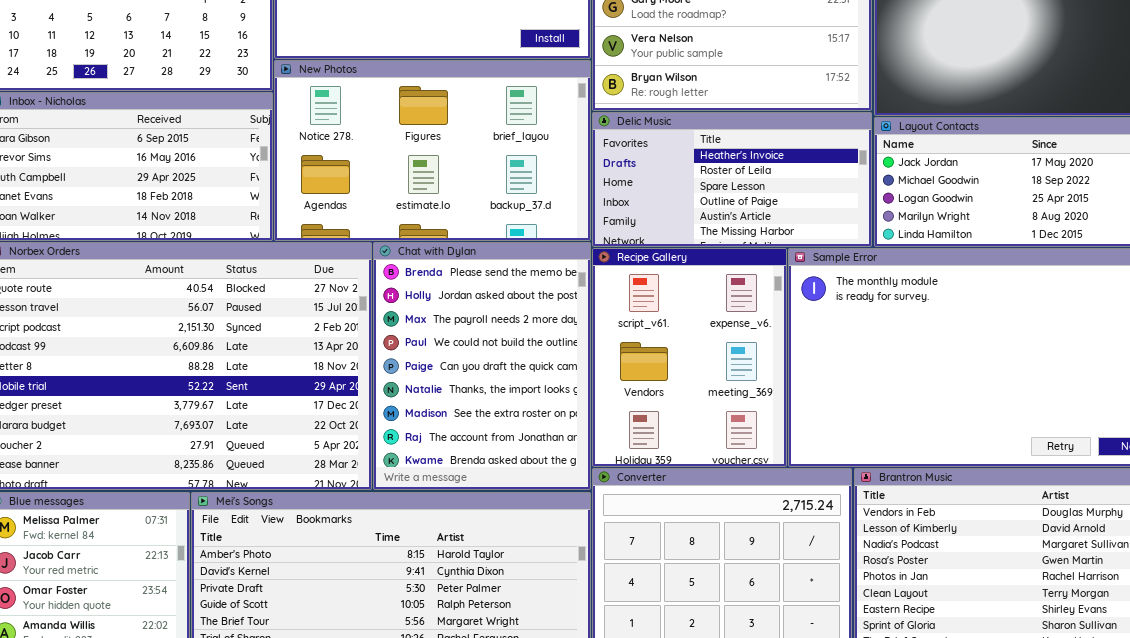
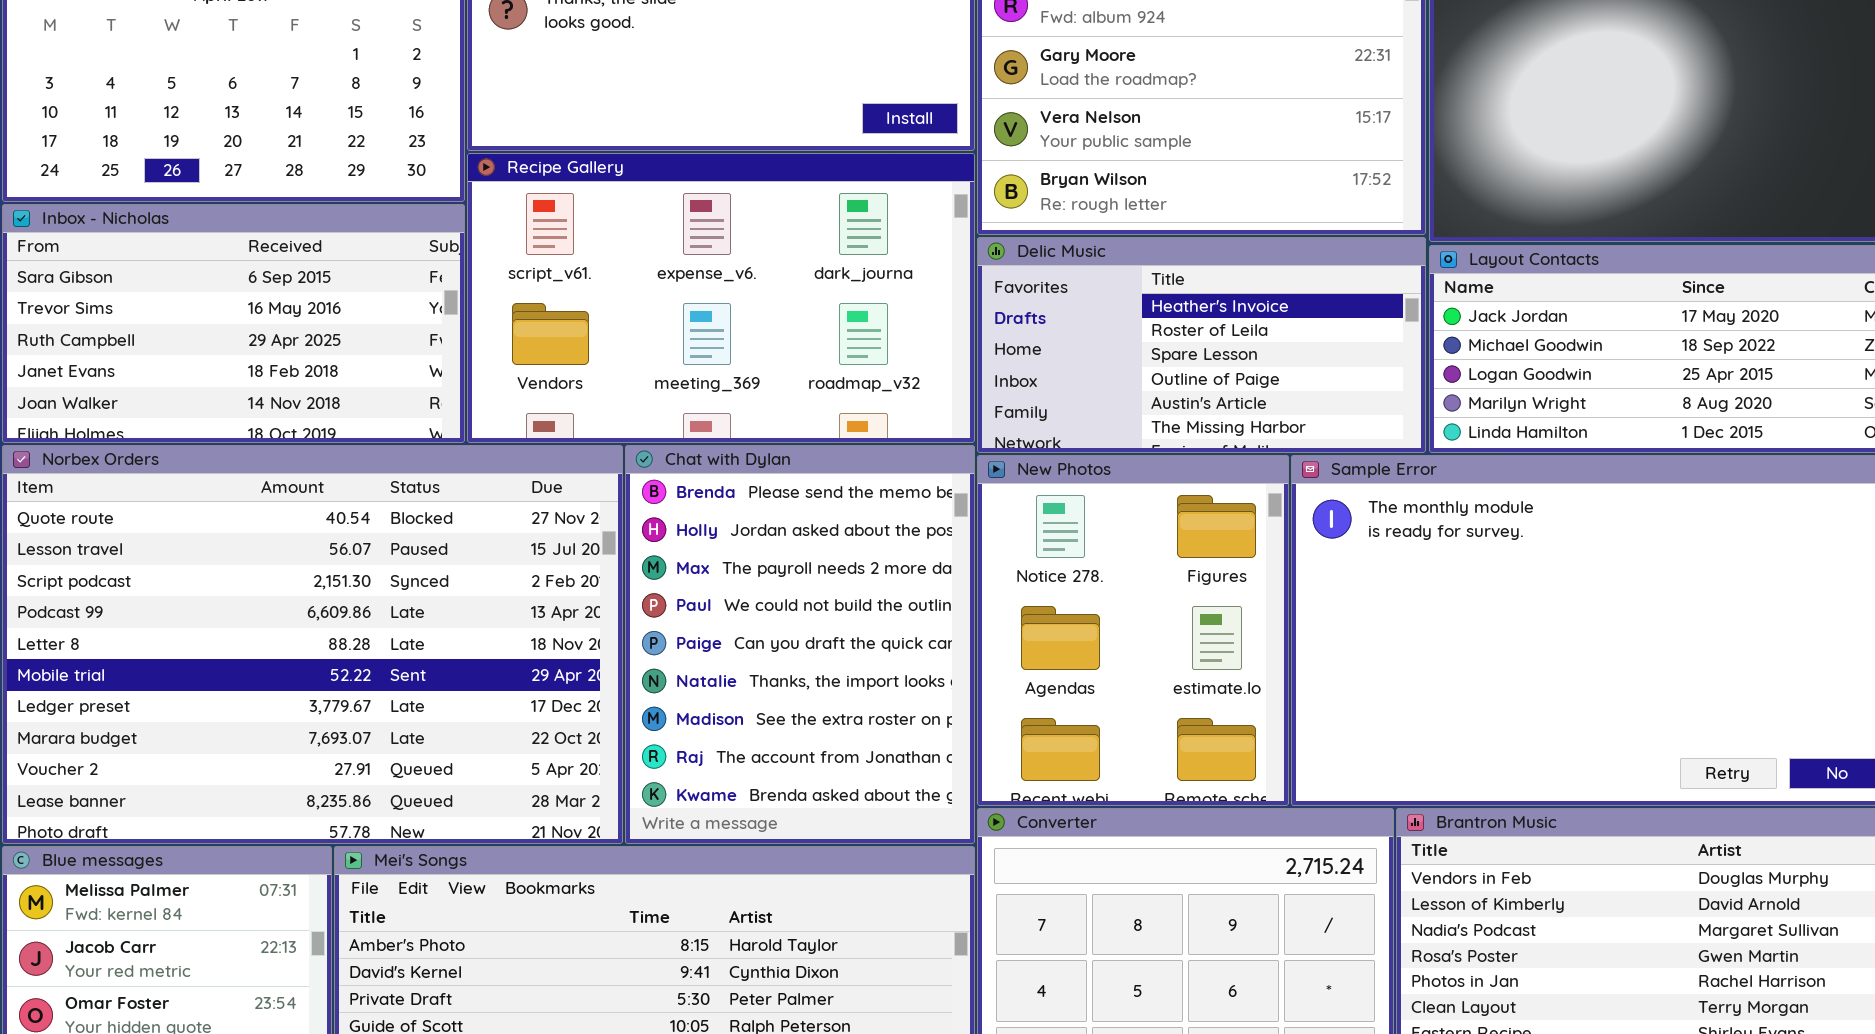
New Photos: [274,60,591,241] -> [977,455,1289,806], moved, resized
Recipe Gallery: [592,248,787,467] -> [467,153,975,443], moved, resized

